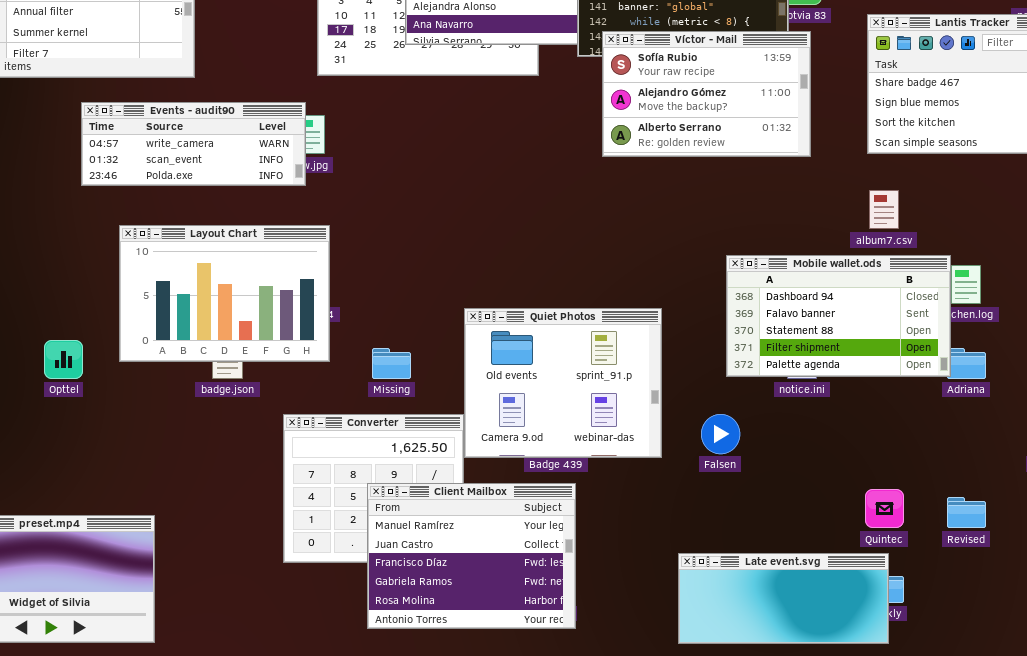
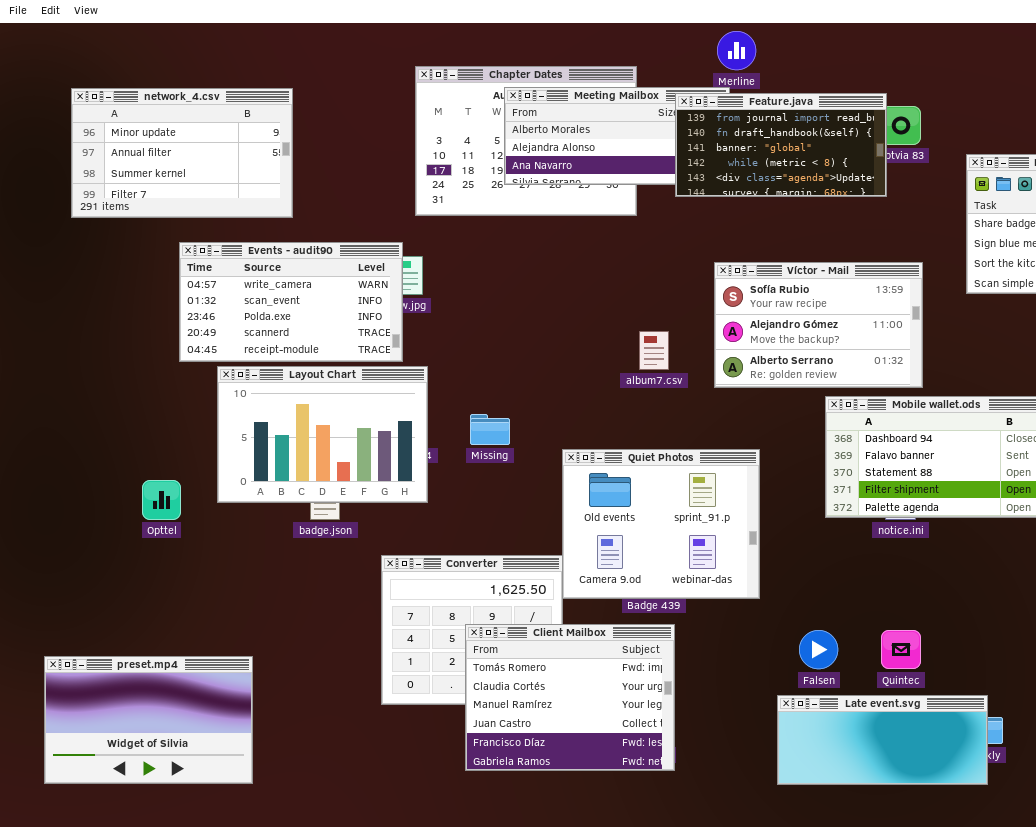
Víctor - Mail: [602,31,811,157] -> [714,262,923,388], moved
Events - audit90: [81,102,306,186] -> [179,242,403,362], resized
album7.csv: [869,190,899,229] -> [639,331,669,370], moved
Missing: [372,348,411,379] -> [470,414,510,445], moved
Falsen: [701,414,740,454] -> [799,630,838,669], moved
Client Mailbox: [367,483,576,629] -> [465,624,675,771], scrolled up 2 rows
Quintec: [865,489,904,528] -> [881,630,921,669], moved

